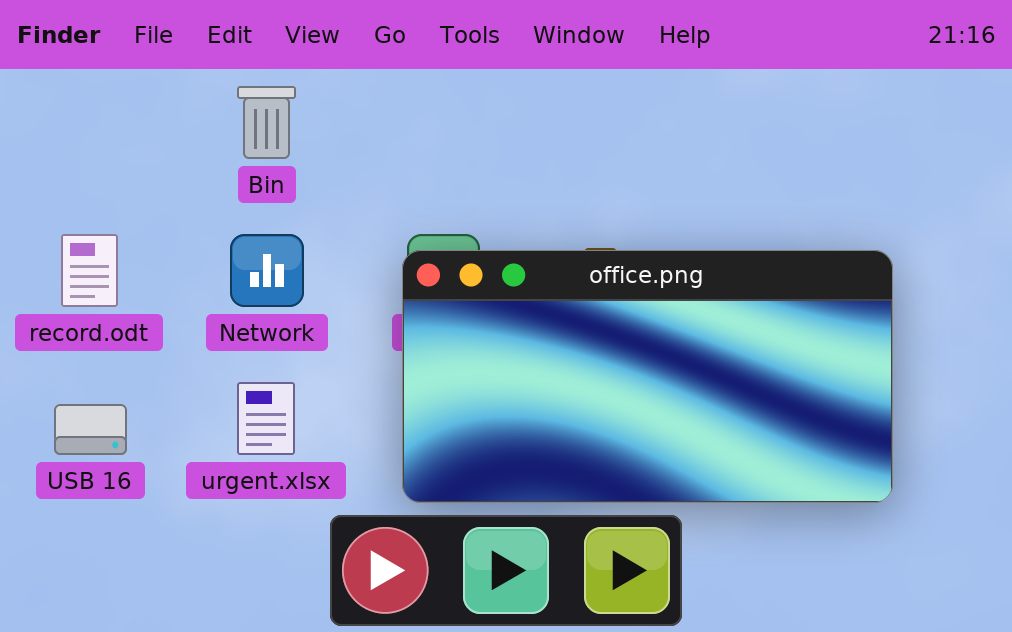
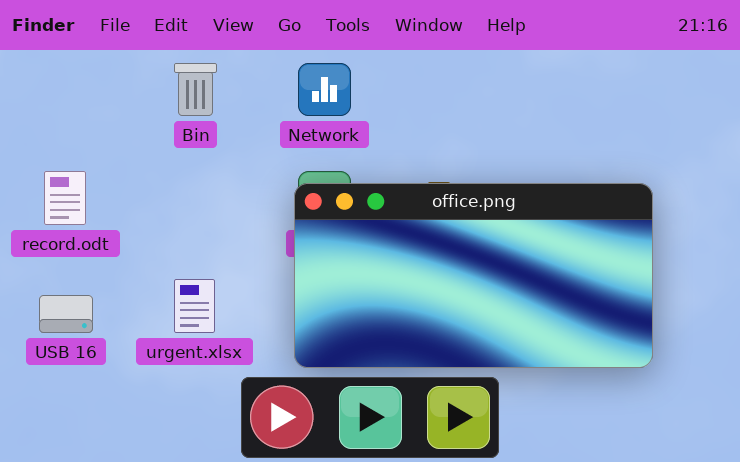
Network: [230,234,304,307] -> [298,63,351,116], moved

